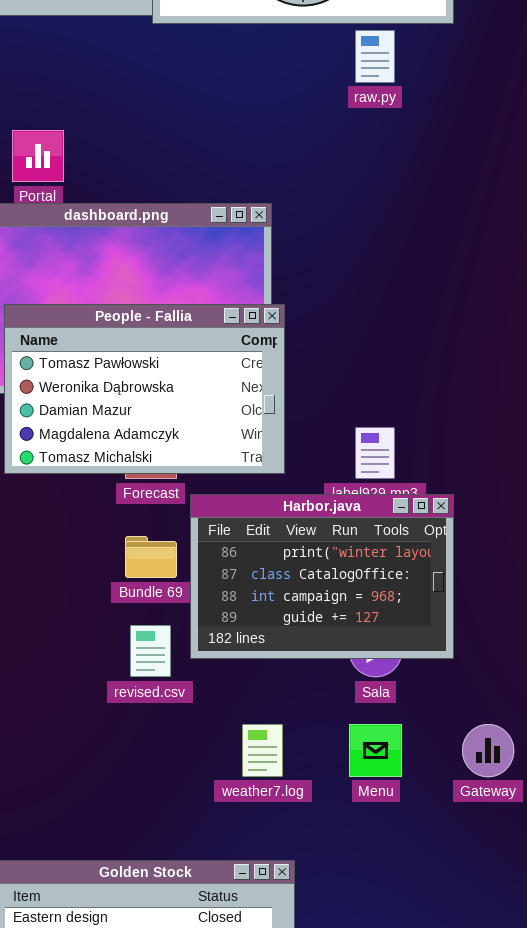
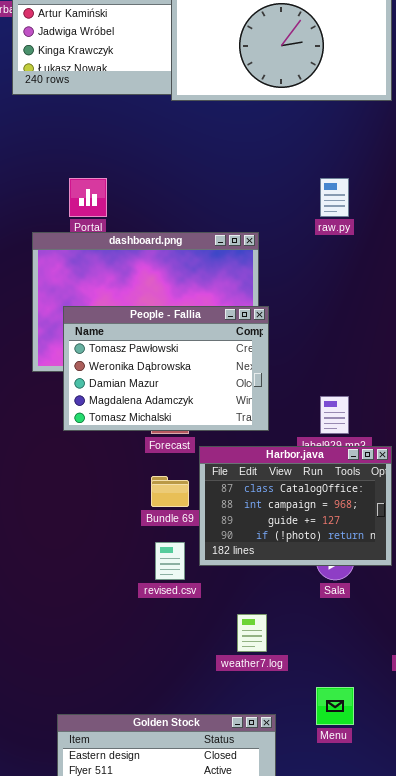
raw.py: [355,30,395,83] -> [320,178,349,217], moved
Harbor.java: [190,494,454,659] -> [199,446,392,566], scrolled down 1 row
Menu: [349,724,402,777] -> [316,687,354,725], moved

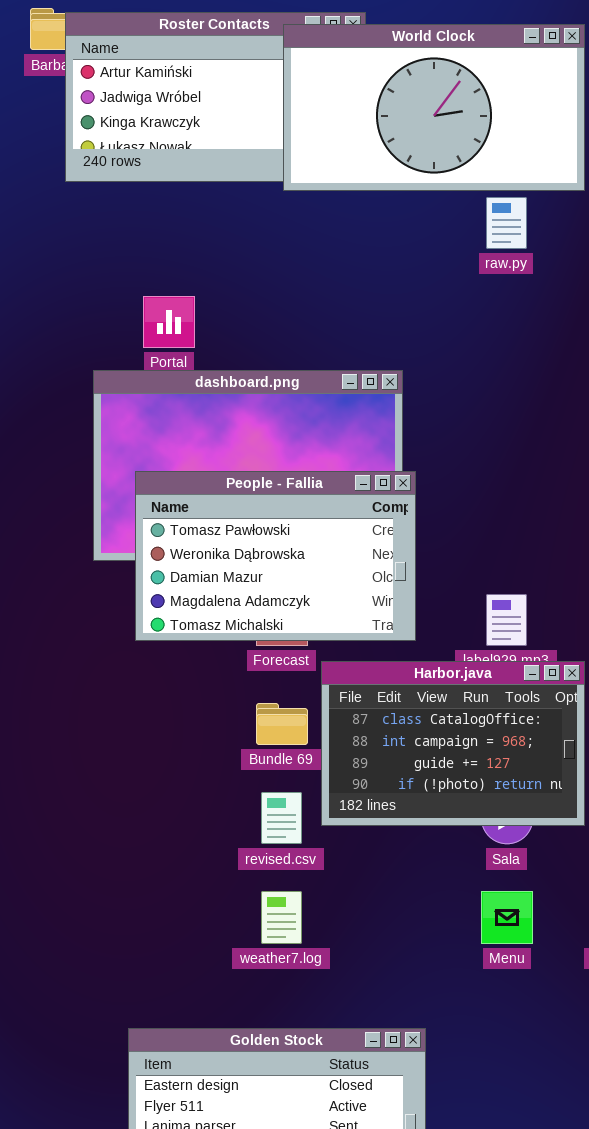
raw.py: [320,178,349,217] -> [486,197,527,249], moved
weather7.log: [237,614,267,652] -> [261,891,302,944], moved
Menu: [316,687,354,725] -> [481,891,533,944], moved

